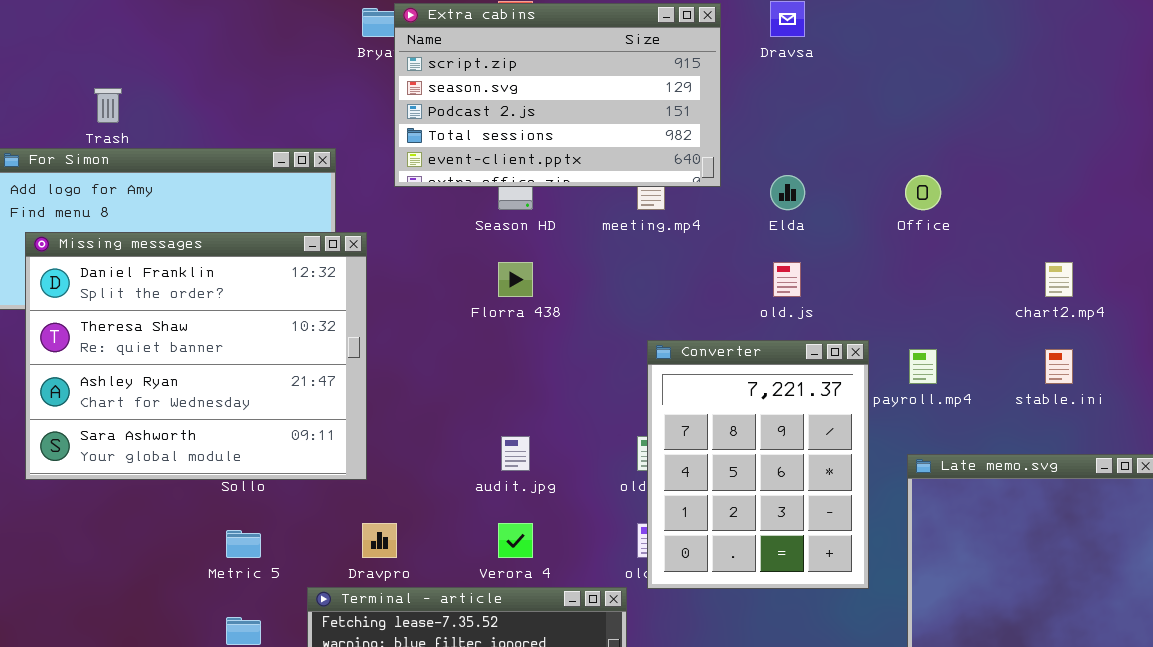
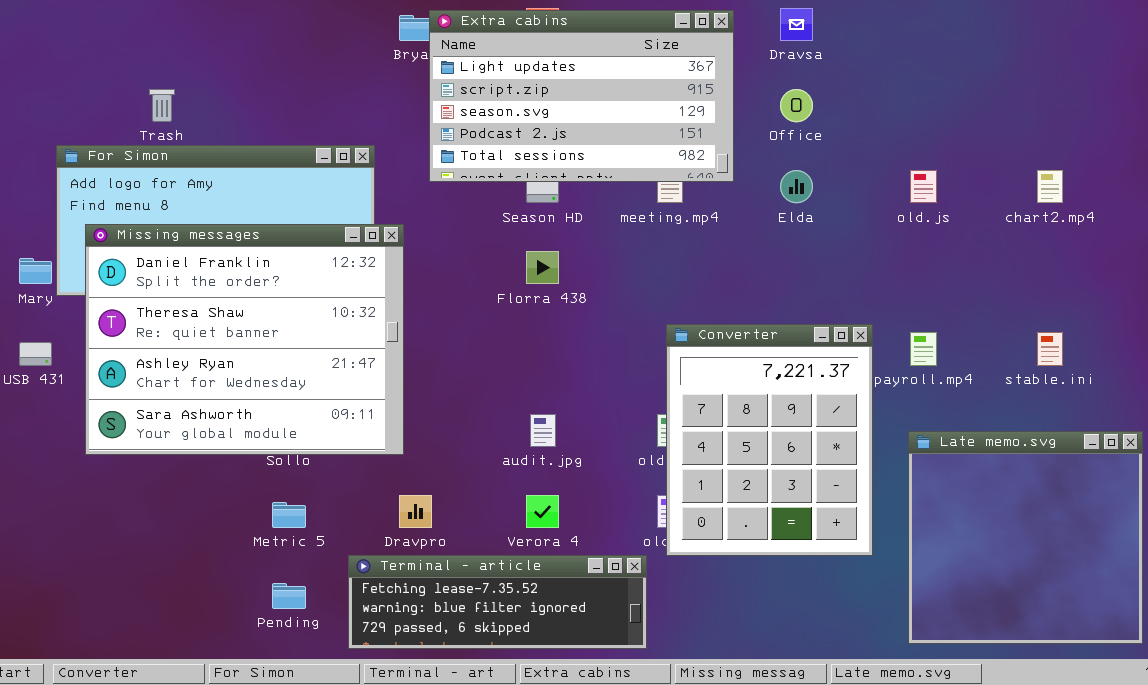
Extra cabins: [394,3,721,187] -> [429,10,734,182], scrolled up 1 row
Office: [905,175,941,210] -> [780,89,813,122], moved
old.js: [773,262,801,297] -> [910,170,937,203], moved
chart2.mp4: [1045,262,1073,297] -> [1037,170,1063,203], moved

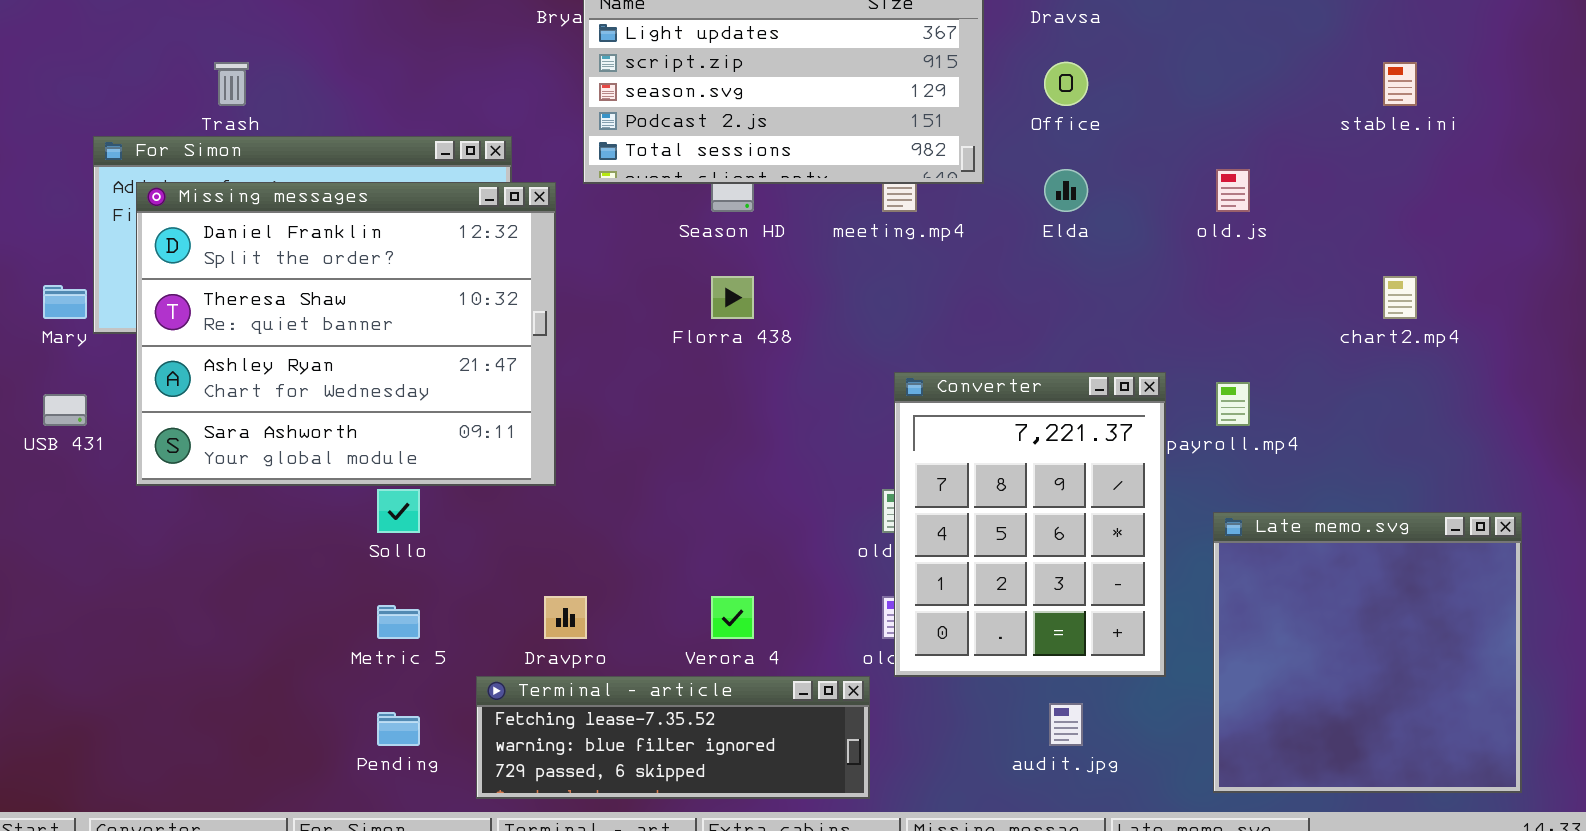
chart2.mp4: [1037,170,1063,203] -> [1383,276,1417,319], moved
Missing messages: [85,224,404,455] -> [136,182,556,486], moved
stable.ini: [1037,332,1063,366] -> [1383,62,1417,106], moved
audit.jpg: [530,414,556,447] -> [1049,703,1083,746], moved

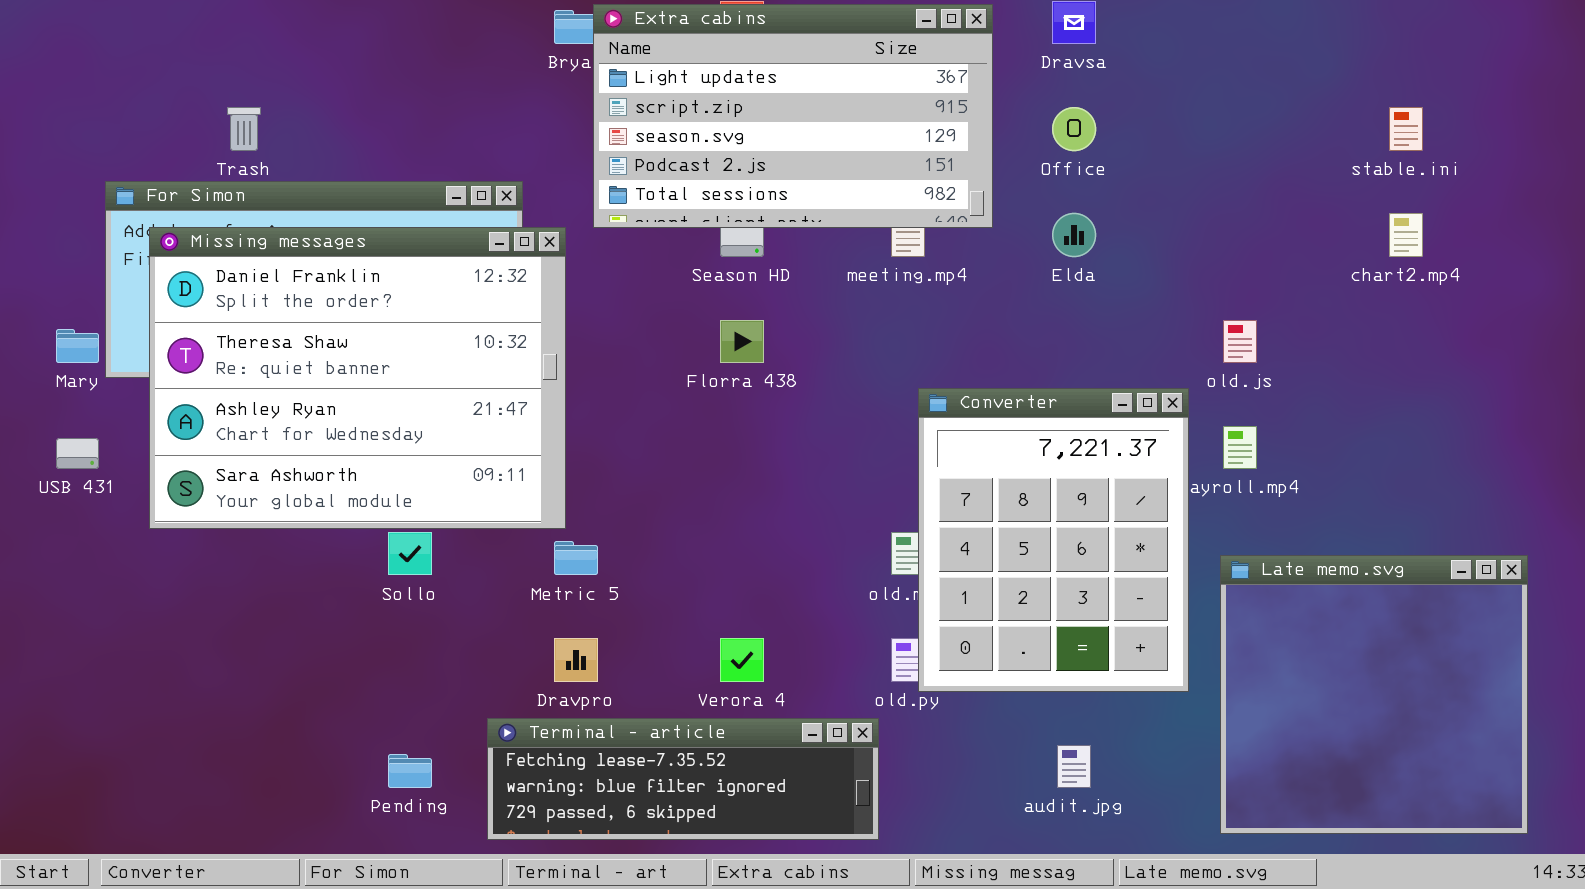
old.js: [1216,169,1250,212] -> [1223,320,1257,363], moved
chart2.mp4: [1383,276,1417,319] -> [1389,213,1423,257], moved
Converter: [894,372,1166,677] -> [918,388,1189,692], moved
Metric 5: [377,605,420,639] -> [554,541,598,575], moved

